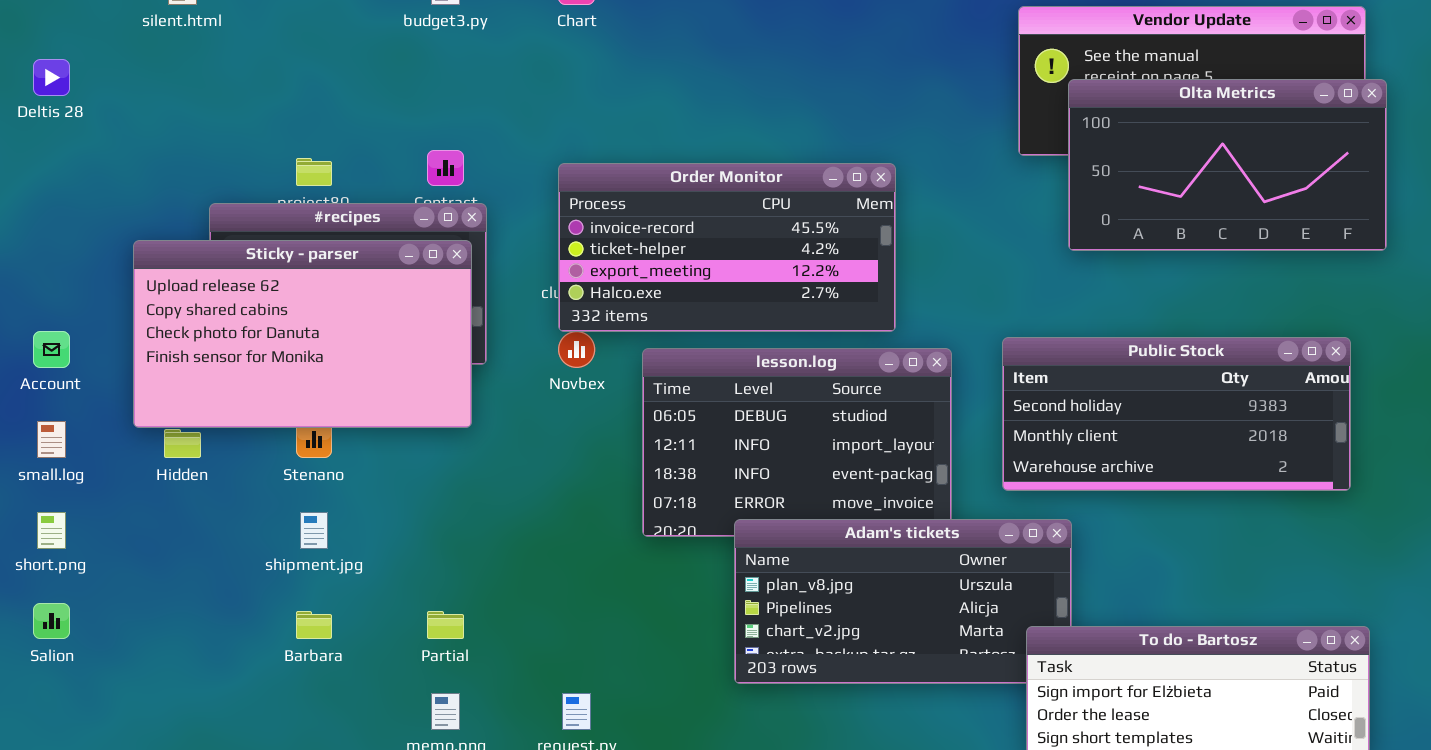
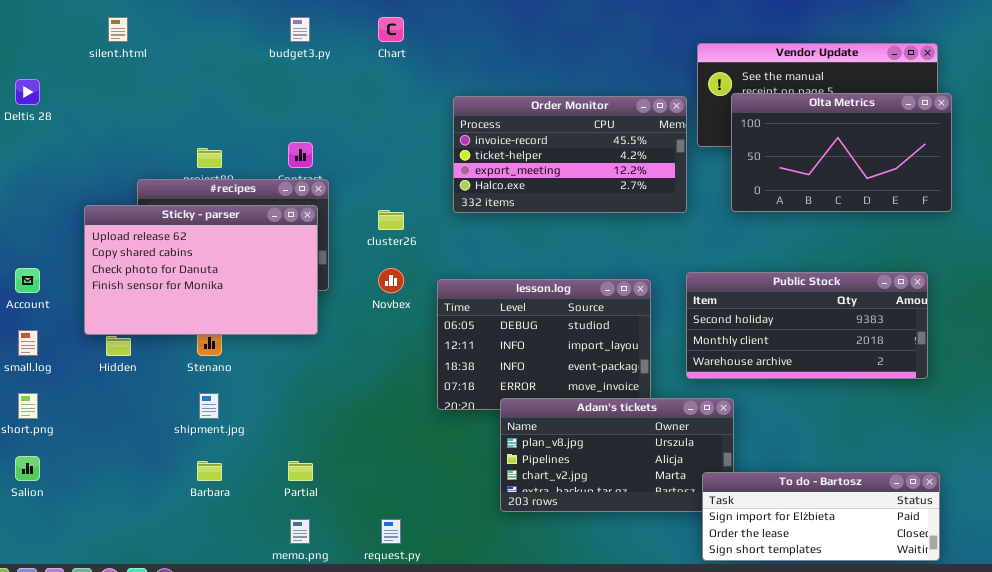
Order Monitor: [558,163,896,332] -> [453,96,687,213], moved

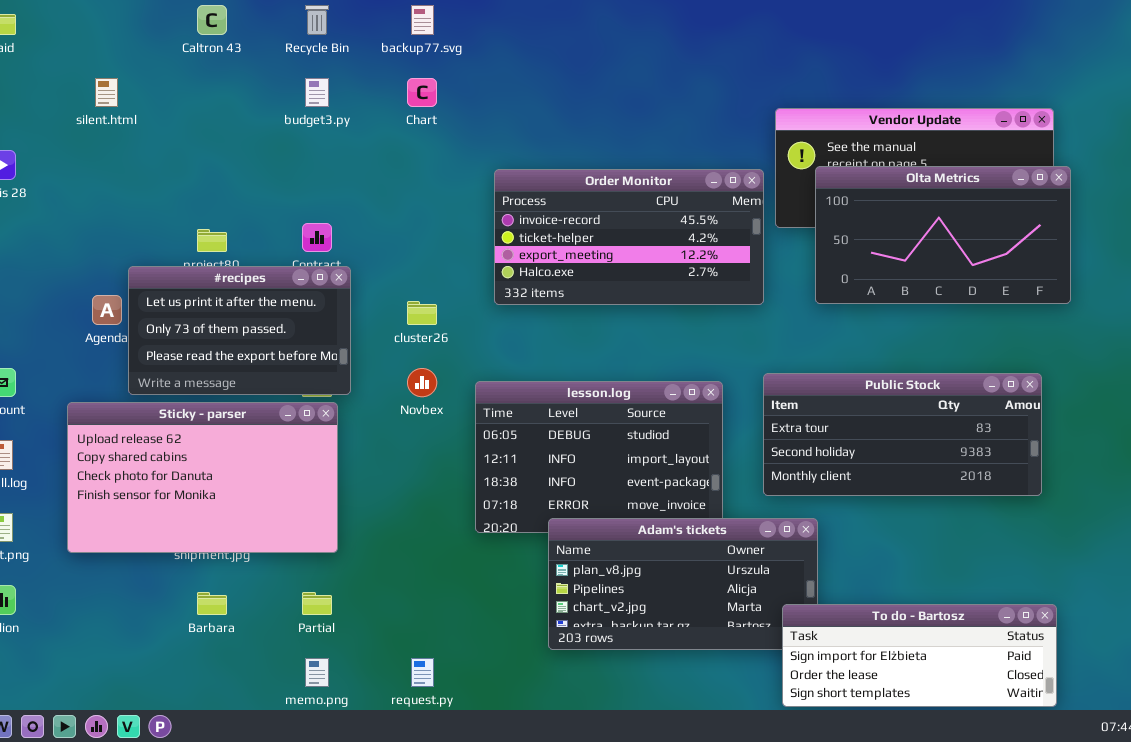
Sticky - parser: [84,205,318,335] -> [67,402,338,553], moved
Public Stock: [686,272,928,379] -> [763,373,1042,496], scrolled up 1 row

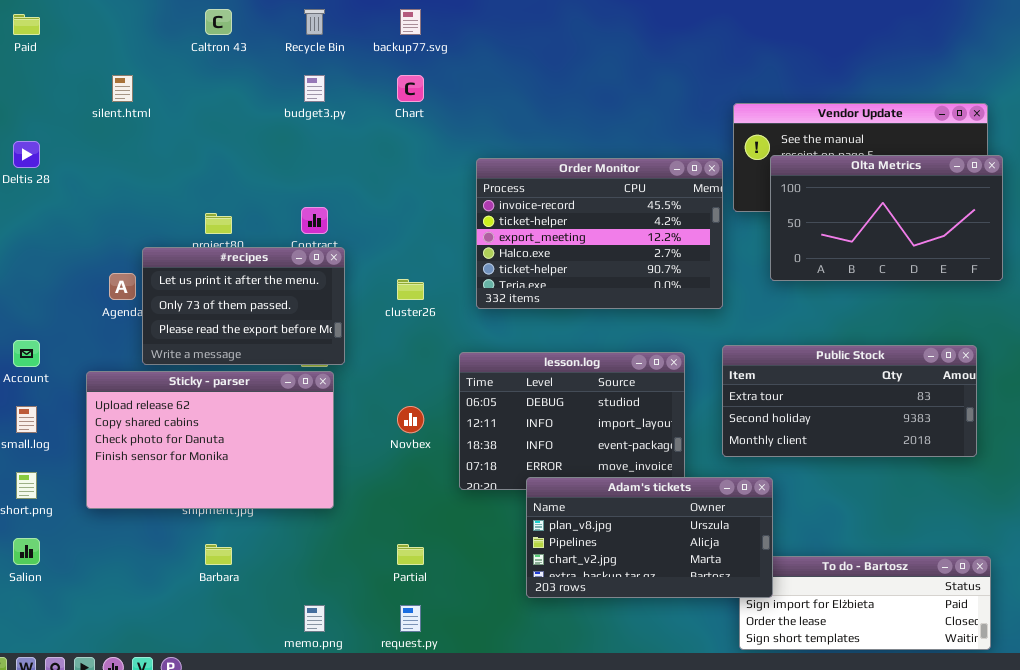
Order Monitor: [494,169,764,305] -> [476,158,723,309], resized
Novbex: [407,368,437,397] -> [397,406,424,433], moved
Adam's tickets: [548,518,818,650] -> [526,477,773,598], raised
Partial: [302,592,332,615] -> [397,544,424,565], moved

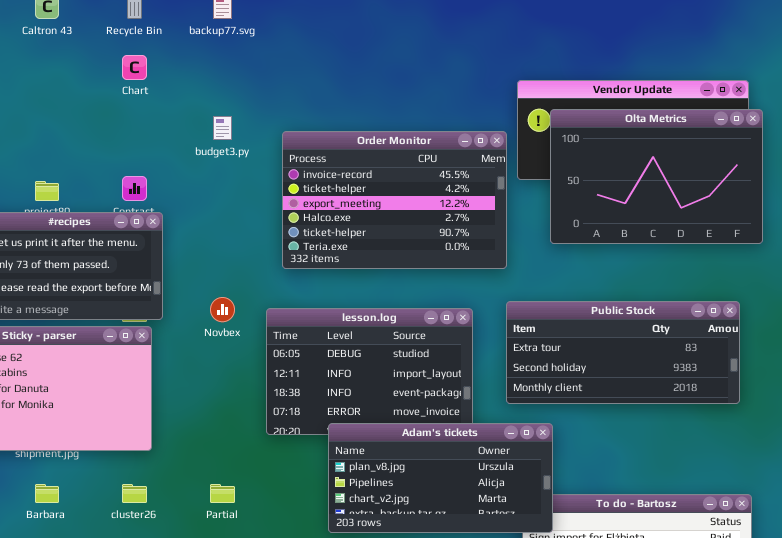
budget3.py: [304,75,325,102] -> [213,116,232,140], moved
Chart: [397,75,424,102] -> [122,55,147,80], moved
Olta Metrics: [770,155,1003,281] -> [550,109,763,244], resized
cluster26: [397,279,424,300] -> [122,484,147,503], moved
Novbex: [397,406,424,433] -> [210,297,235,322], moved

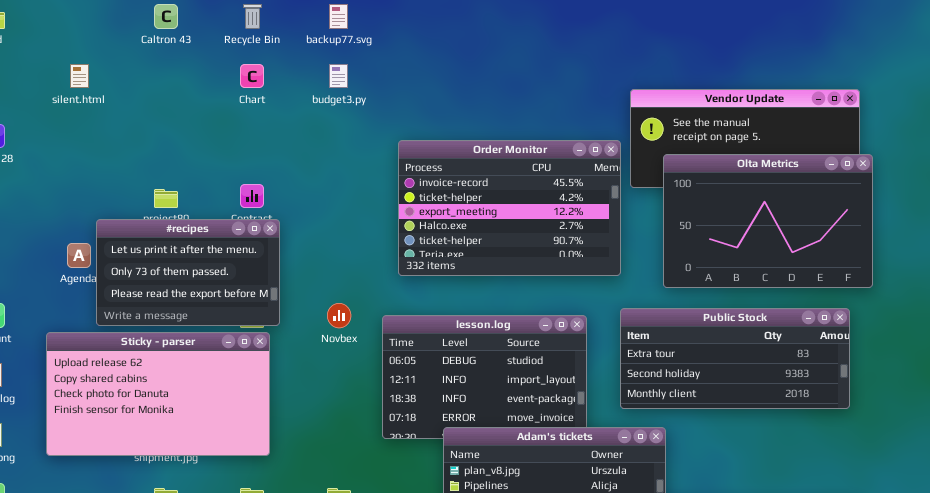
Olta Metrics: [550,109,763,244] -> [663,154,873,288], moved
budget3.py: [213,116,232,140] -> [329,64,348,88], moved

